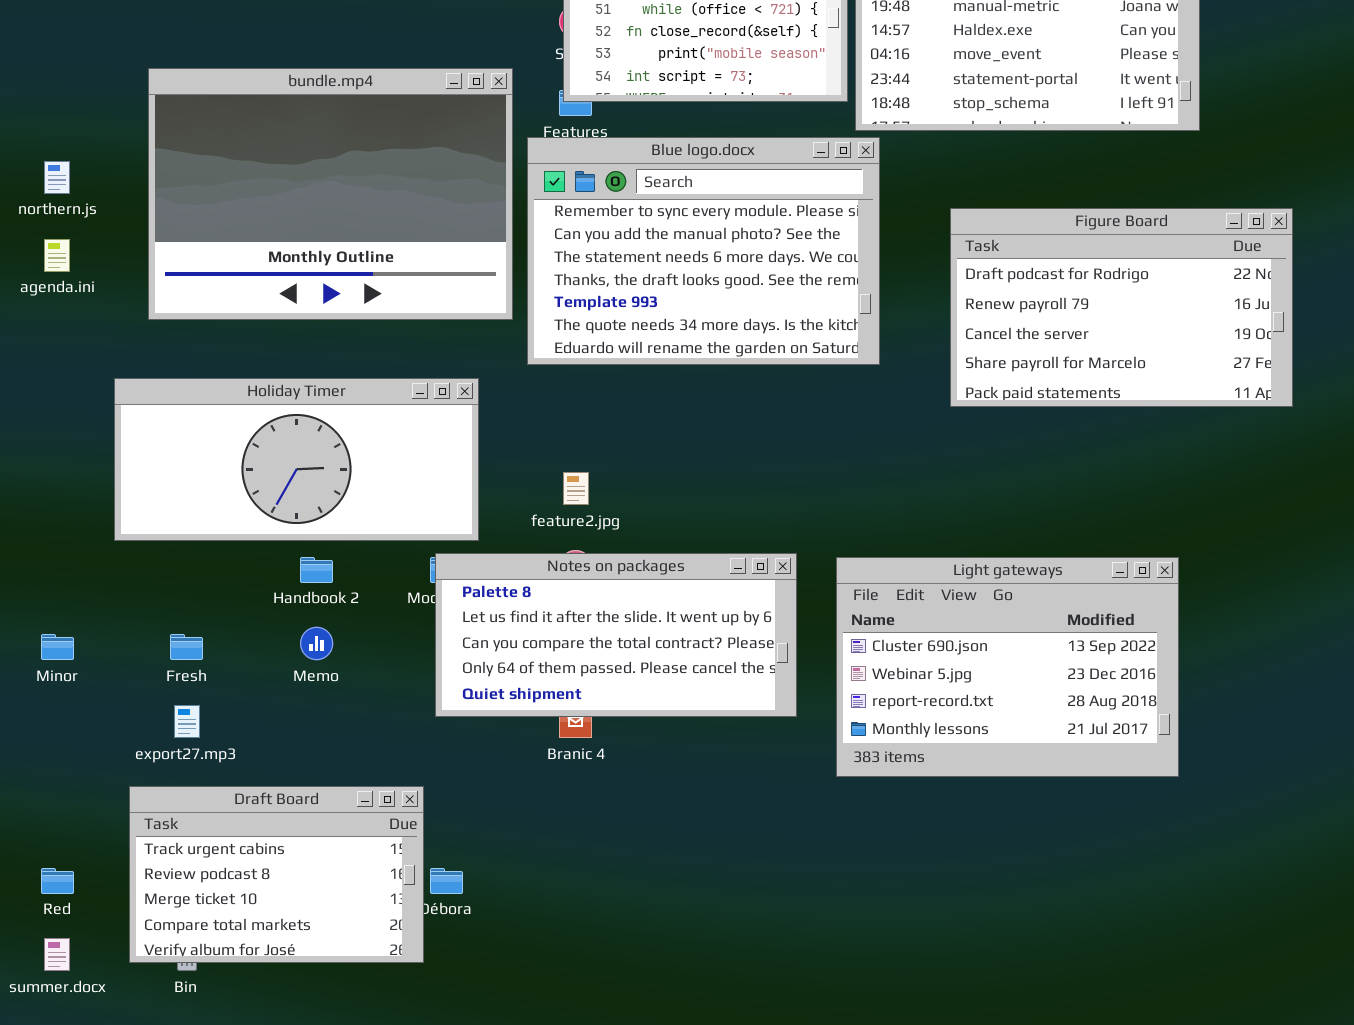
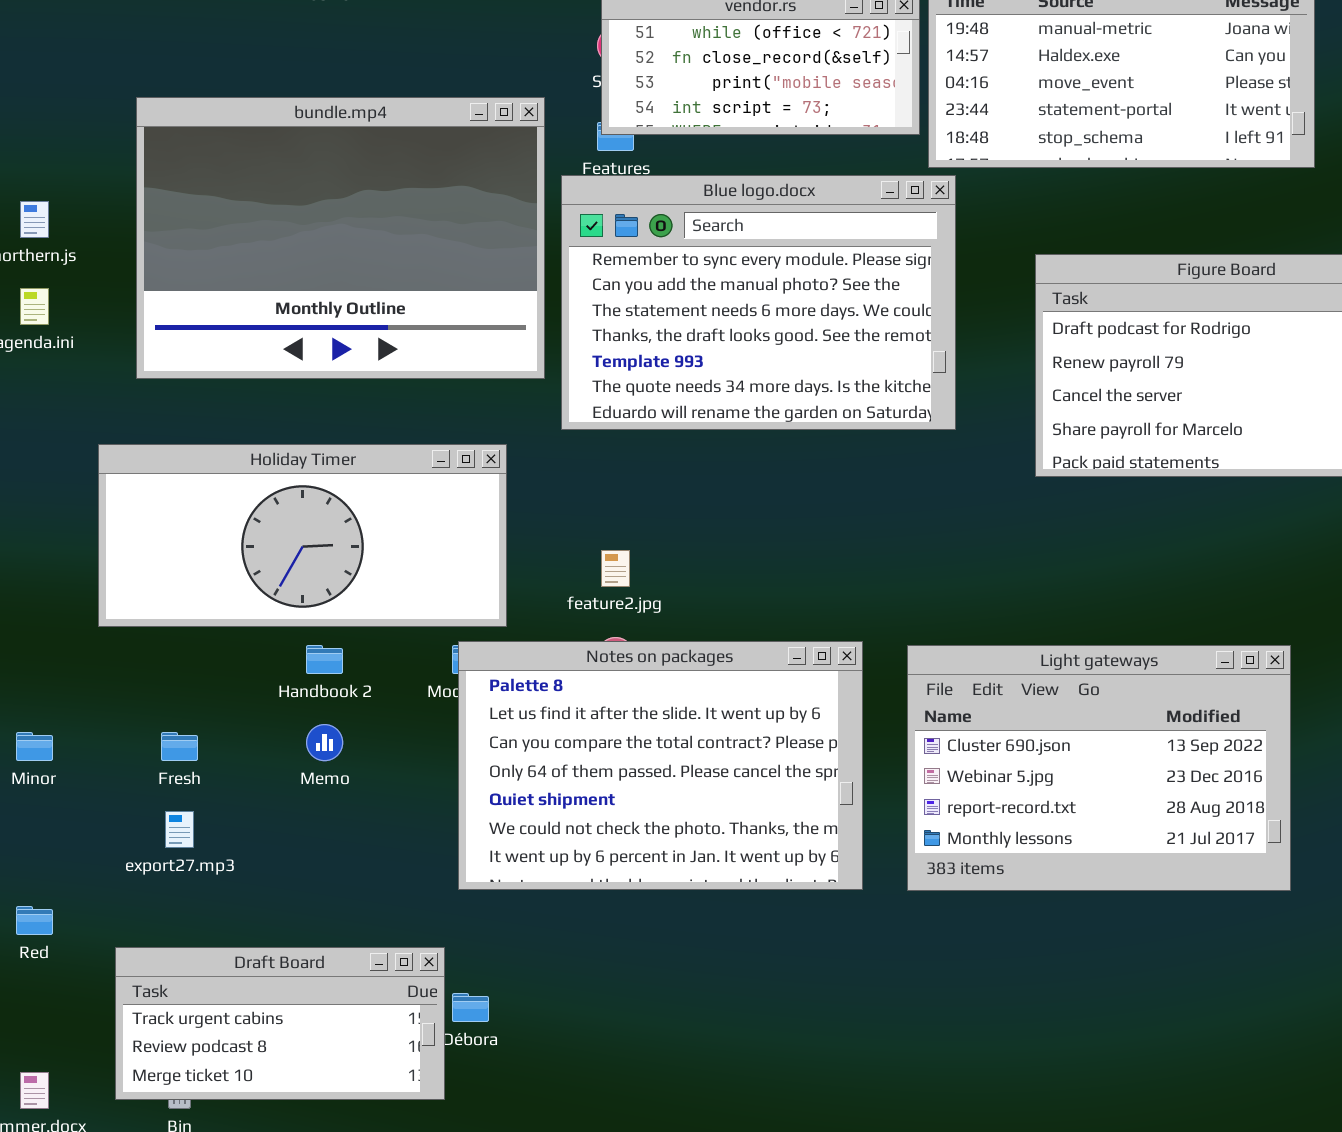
Notes on packages: [435,553,797,717] -> [458,641,863,890], resized
Draft Board: [129,786,424,963] -> [115,947,445,1100], resized
Red: [41,868,74,894] -> [16,906,53,935], moved

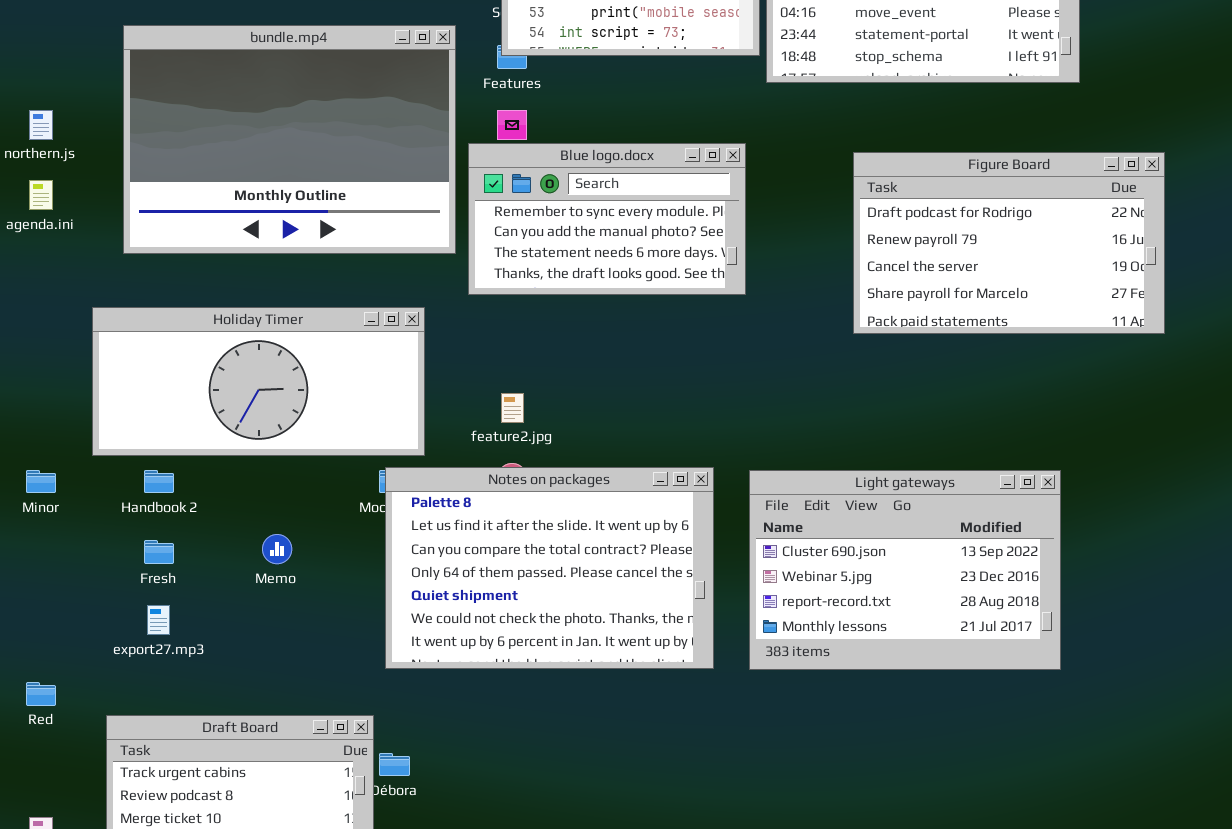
Blue logo.docx: [561,175,956,430] -> [468,143,746,295], resized
Handbook 2: [306,645,343,674] -> [144,470,174,493], moved
Minor: [16,732,53,761] -> [26,470,56,493], moved

